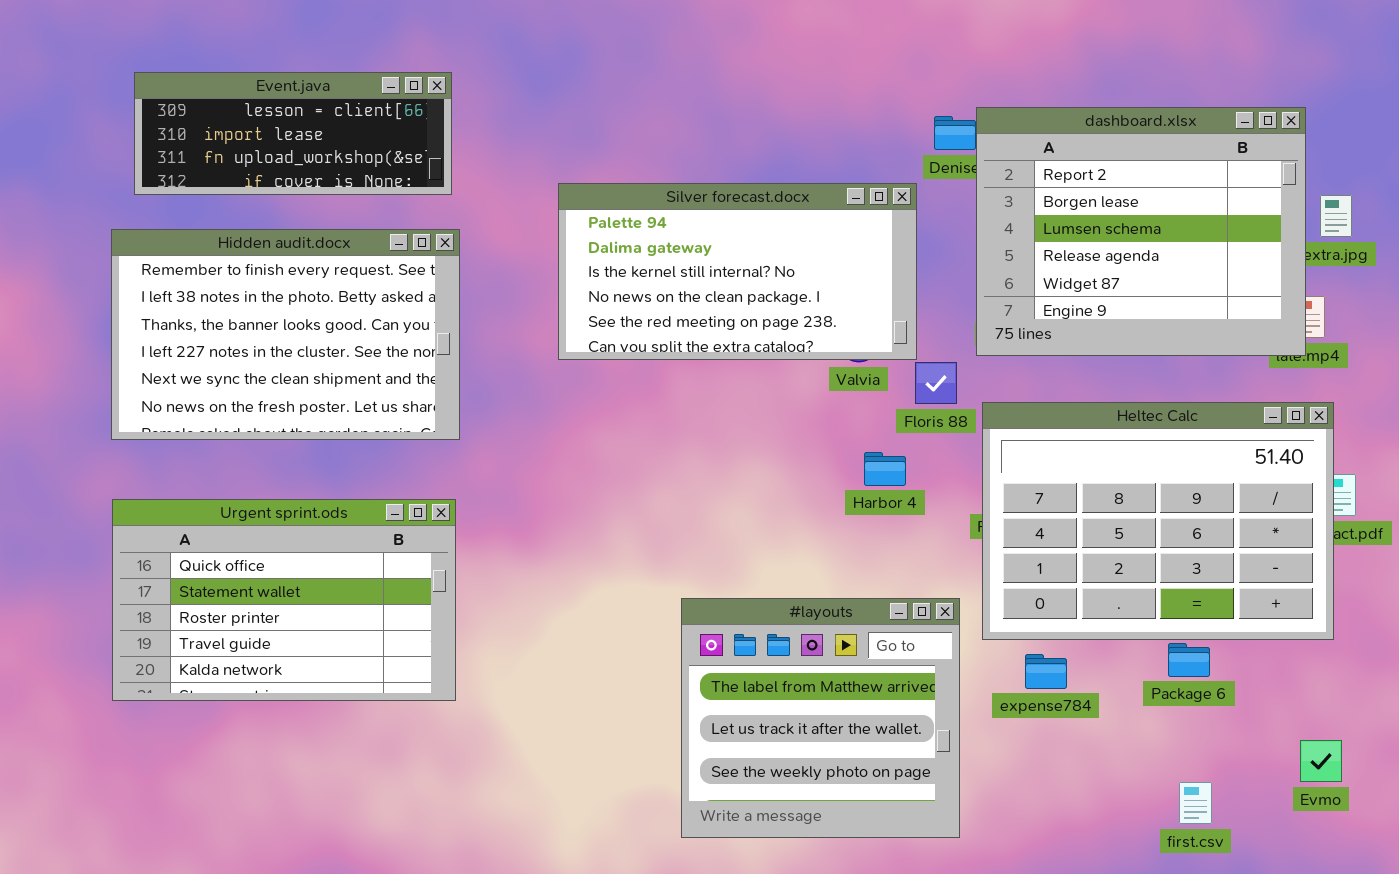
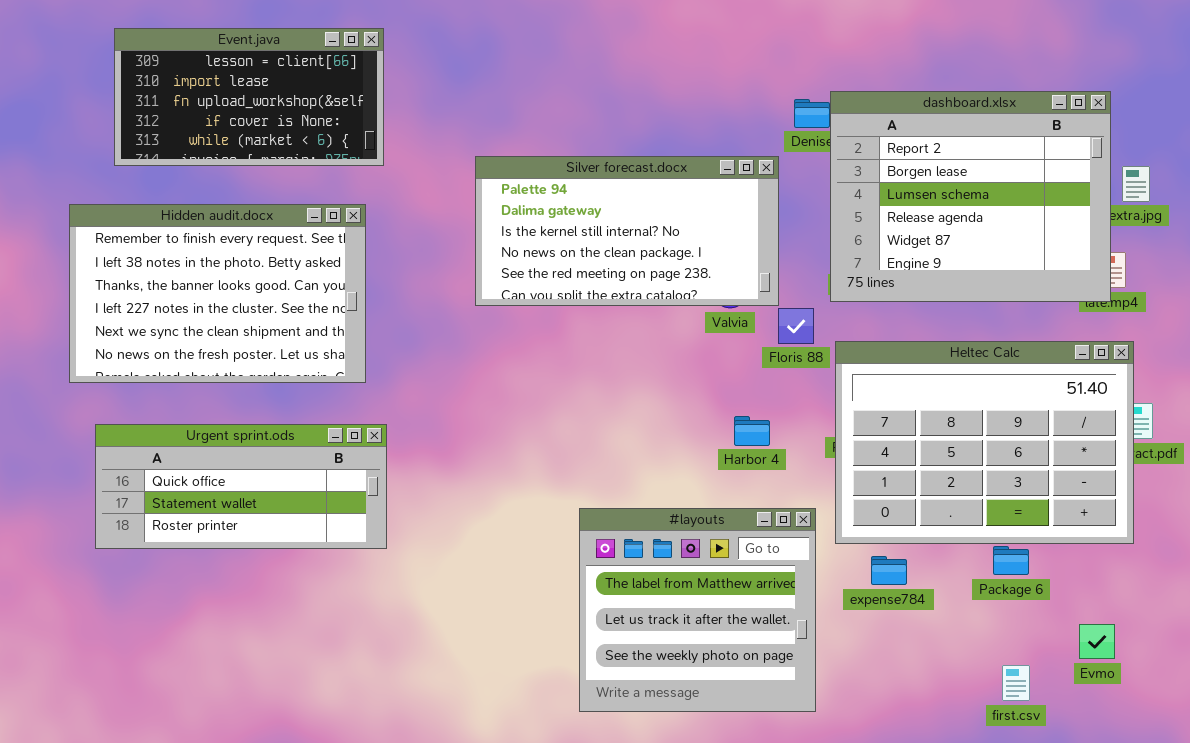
Event.java: [134,72,452,195] -> [114,28,384,166], resized
Hidden audit.docx: [111,229,460,440] -> [69,204,366,383], moved
Harbor 4: [864,452,906,486] -> [734,416,770,446], moved
Urgent sprint.ods: [112,499,456,701] -> [95,424,387,549], resized
Evmo: [1300,740,1342,782] -> [1079,624,1115,659], moved

